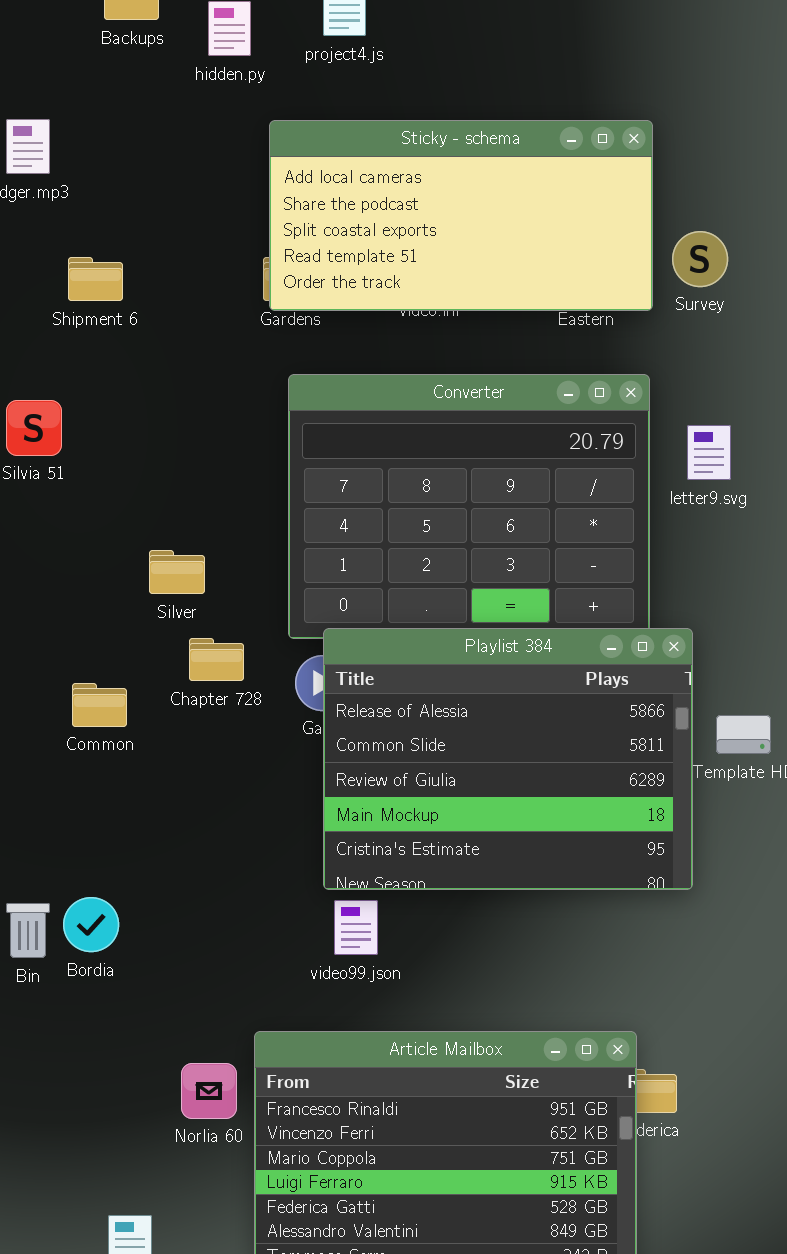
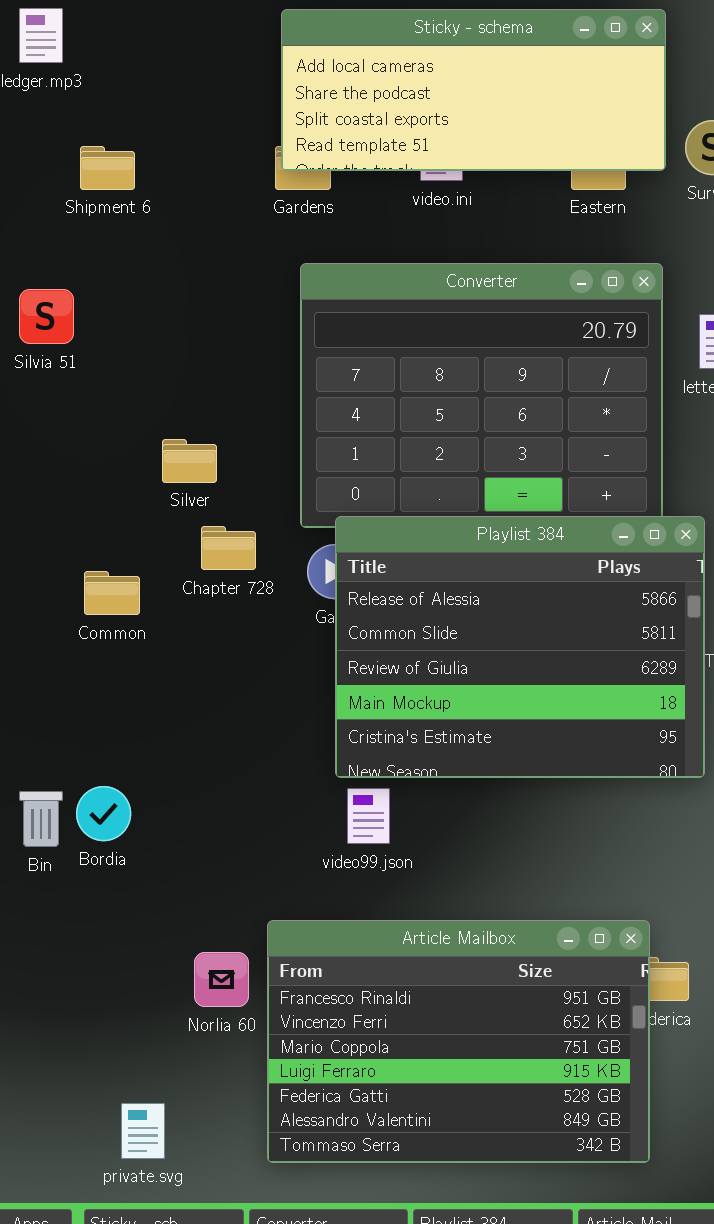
Sticky - schema: [269,120,653,311] -> [281,9,666,171], resized

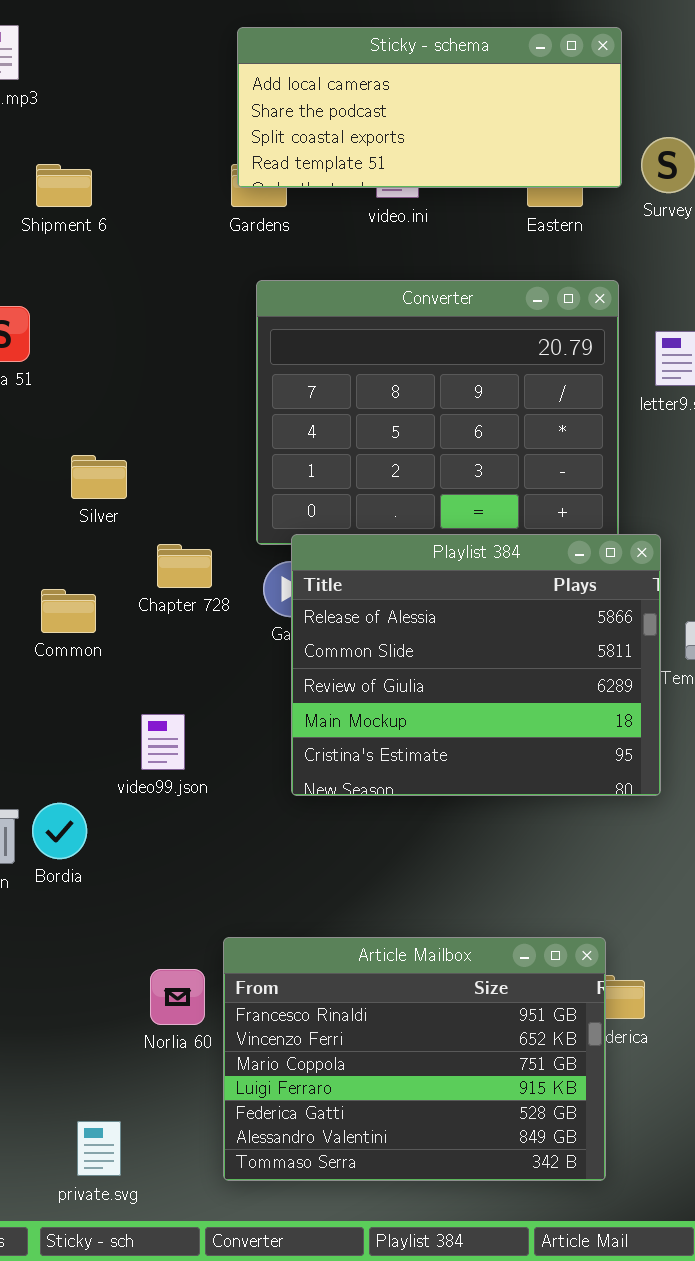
Silver: [162,439,217,483] -> [71,455,127,499], moved
video99.json: [347,788,390,844] -> [141,714,185,770], moved

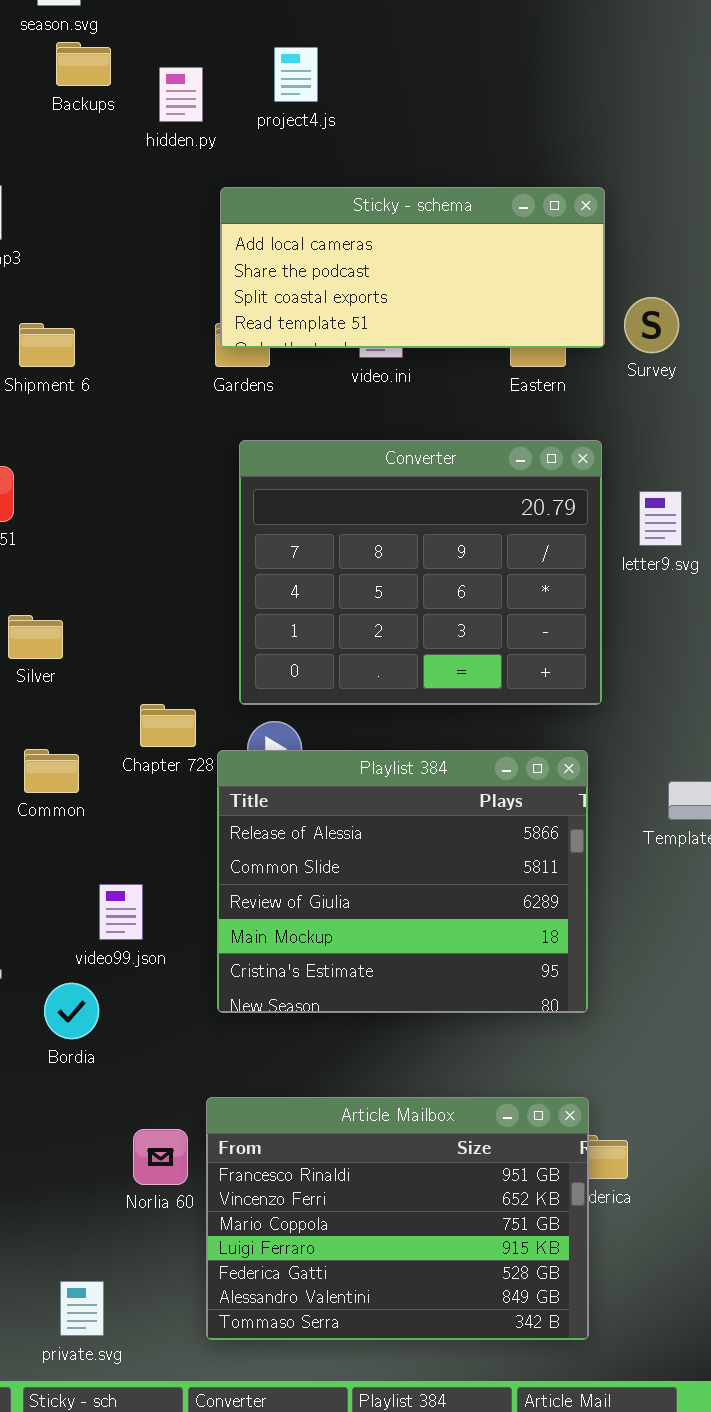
Silver: [71,455,127,499] -> [8,615,63,659], moved
Playlist 384: [291,534,661,796] -> [217,750,588,1013], moved
video99.json: [141,714,185,770] -> [99,884,143,940], moved
Bordia: [32,803,87,859] -> [44,983,99,1039], moved

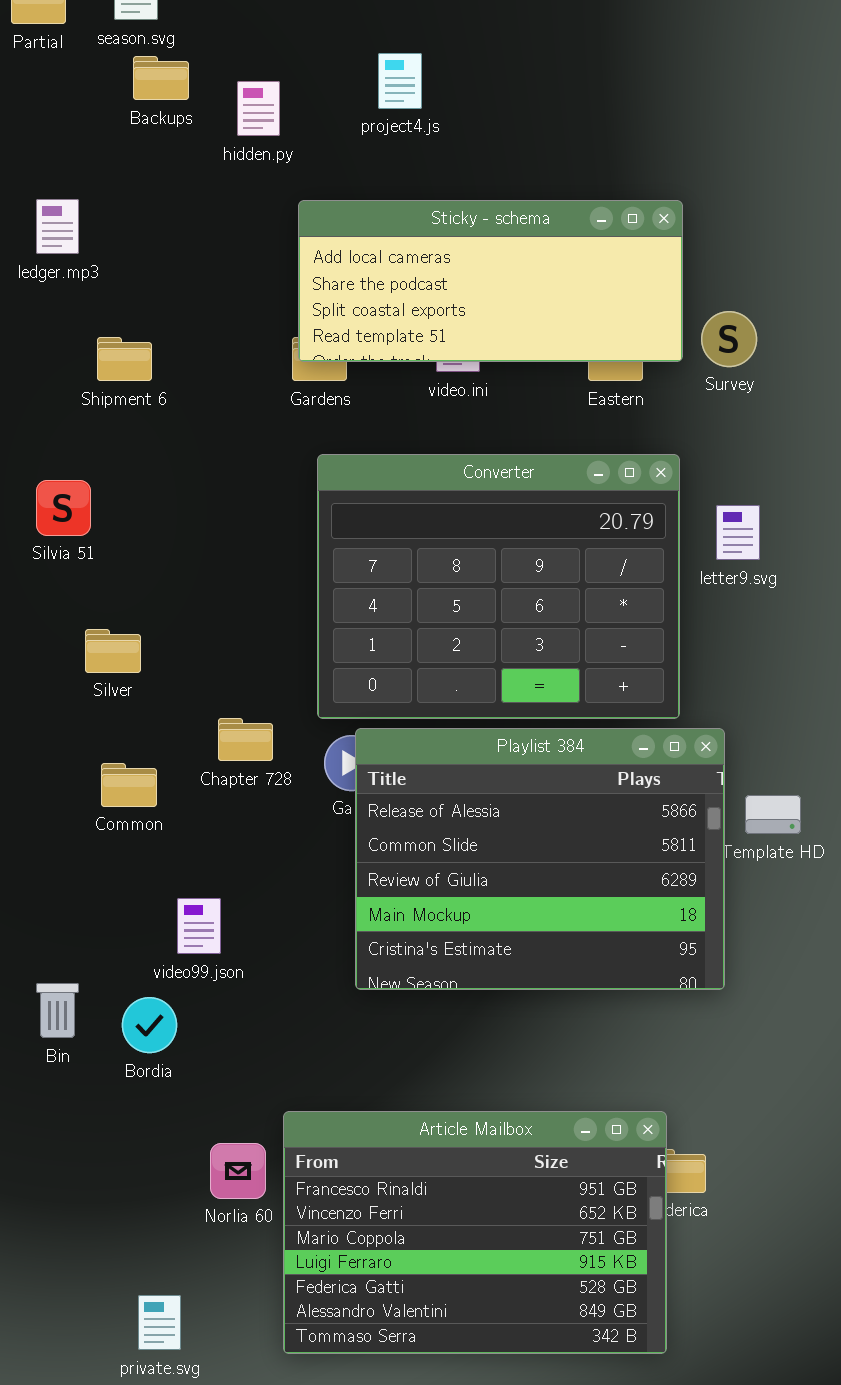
project4.js: [274,47,318,102] -> [378,53,422,109], moved
Playlist 384: [217,750,588,1013] -> [355,728,725,990], moved

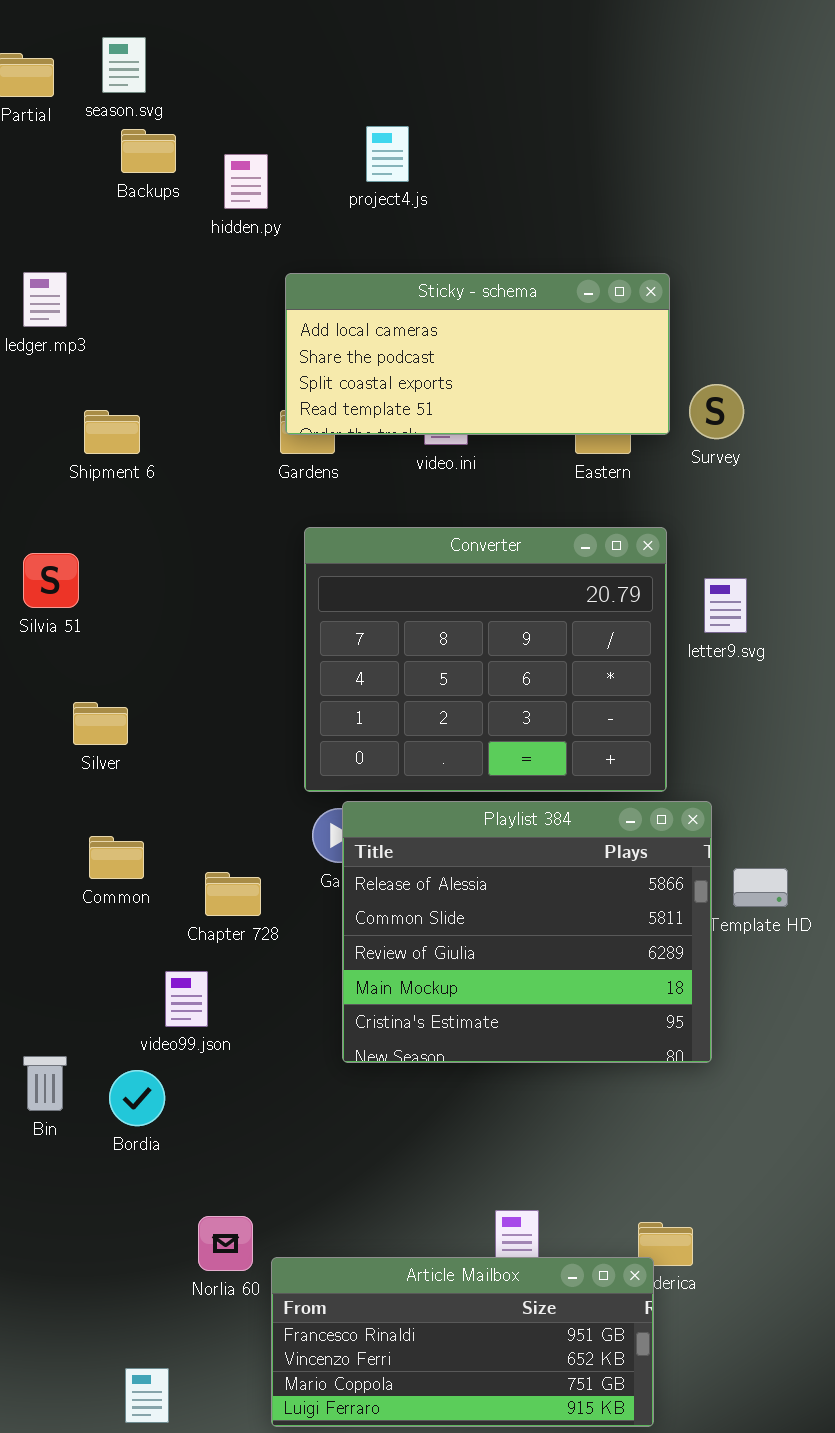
Chapter 728: [218,718,273,761] -> [205,872,261,916], moved
Article Mailbox: [283,1111,667,1354] -> [271,1257,654,1427], resized

